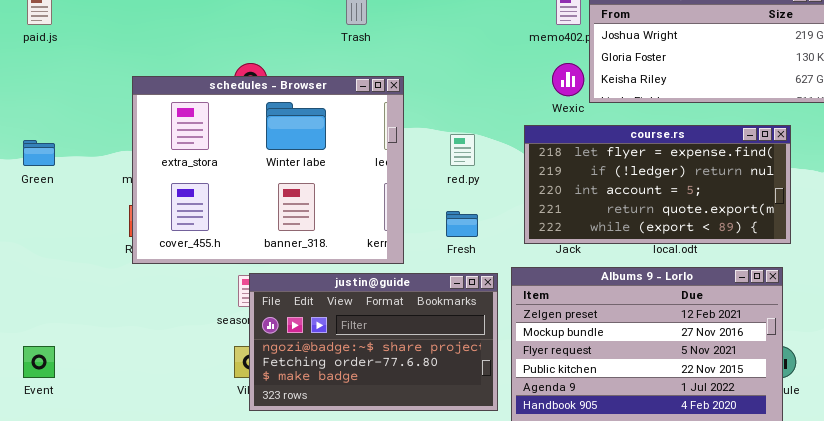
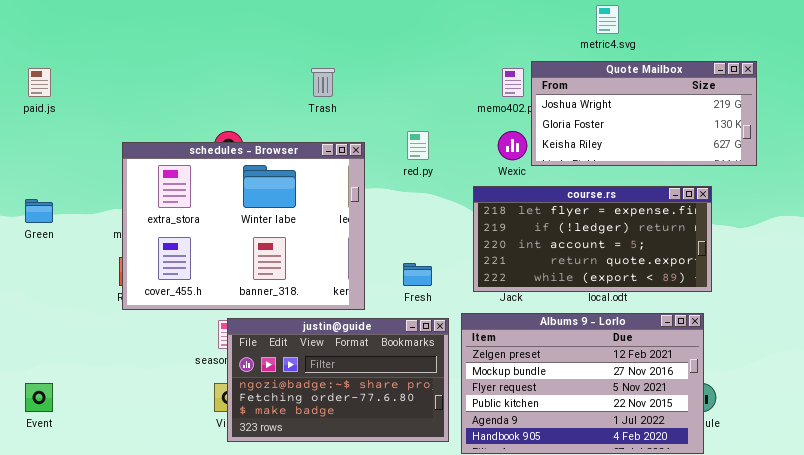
red.py: [450,134,475,166] -> [407,131,429,160], moved

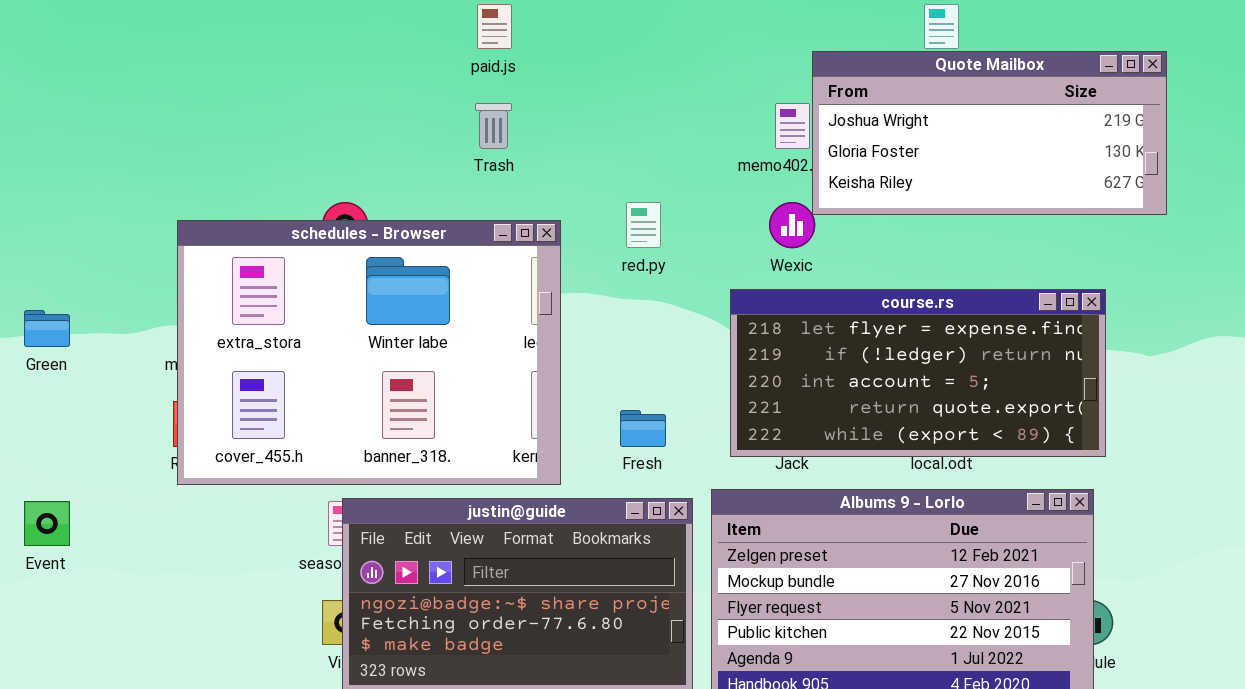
Quote Mailbox: [531,61,757,166] -> [812,51,1167,215], moved
paid.js: [28,68,51,97] -> [477,4,512,49], moved
Event: [25,383,53,412] -> [24,501,70,546], moved

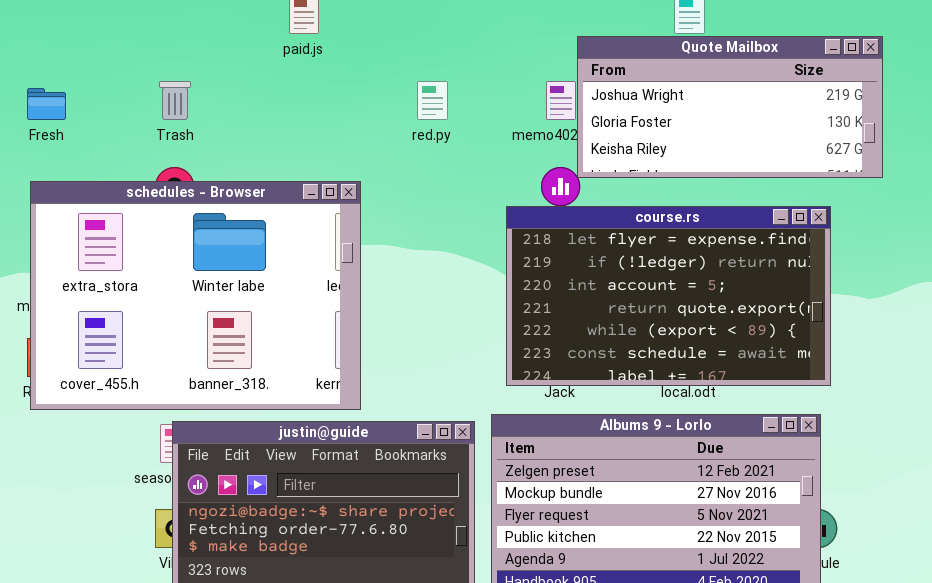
Trash: [475,103,512,149] -> [159,81,191,120], moved
red.py: [626,202,661,248] -> [417,81,448,120], moved
course.rs: [730,289,1106,457] -> [506,206,831,386], resized
Fresh: [620,410,666,447] -> [27,88,66,120], moved

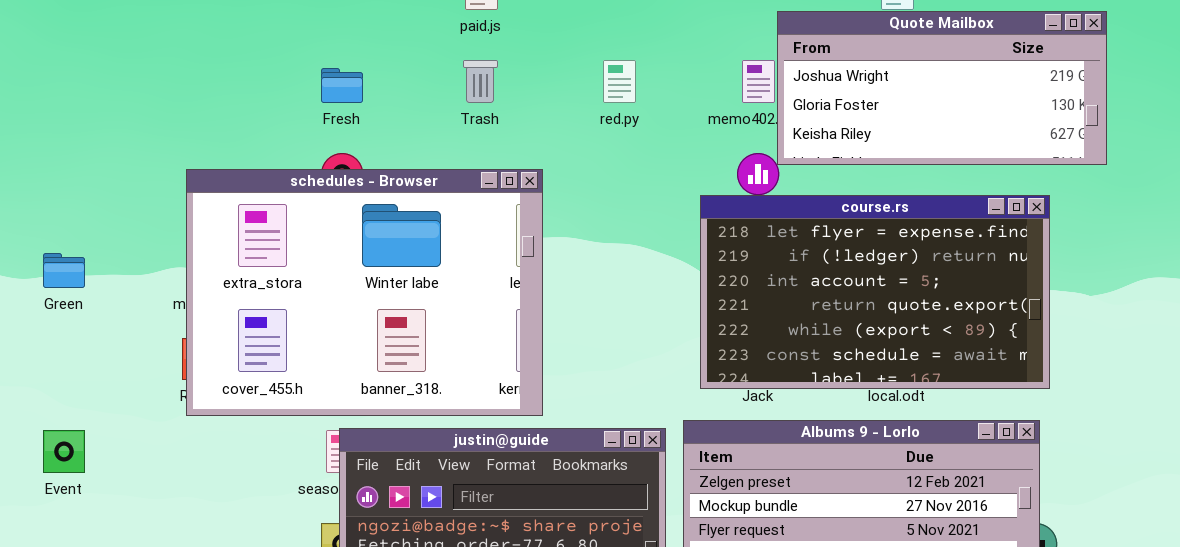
Trash: [159,81,191,120] -> [463,60,498,103], moved
Fresh: [27,88,66,120] -> [321,68,363,103], moved

